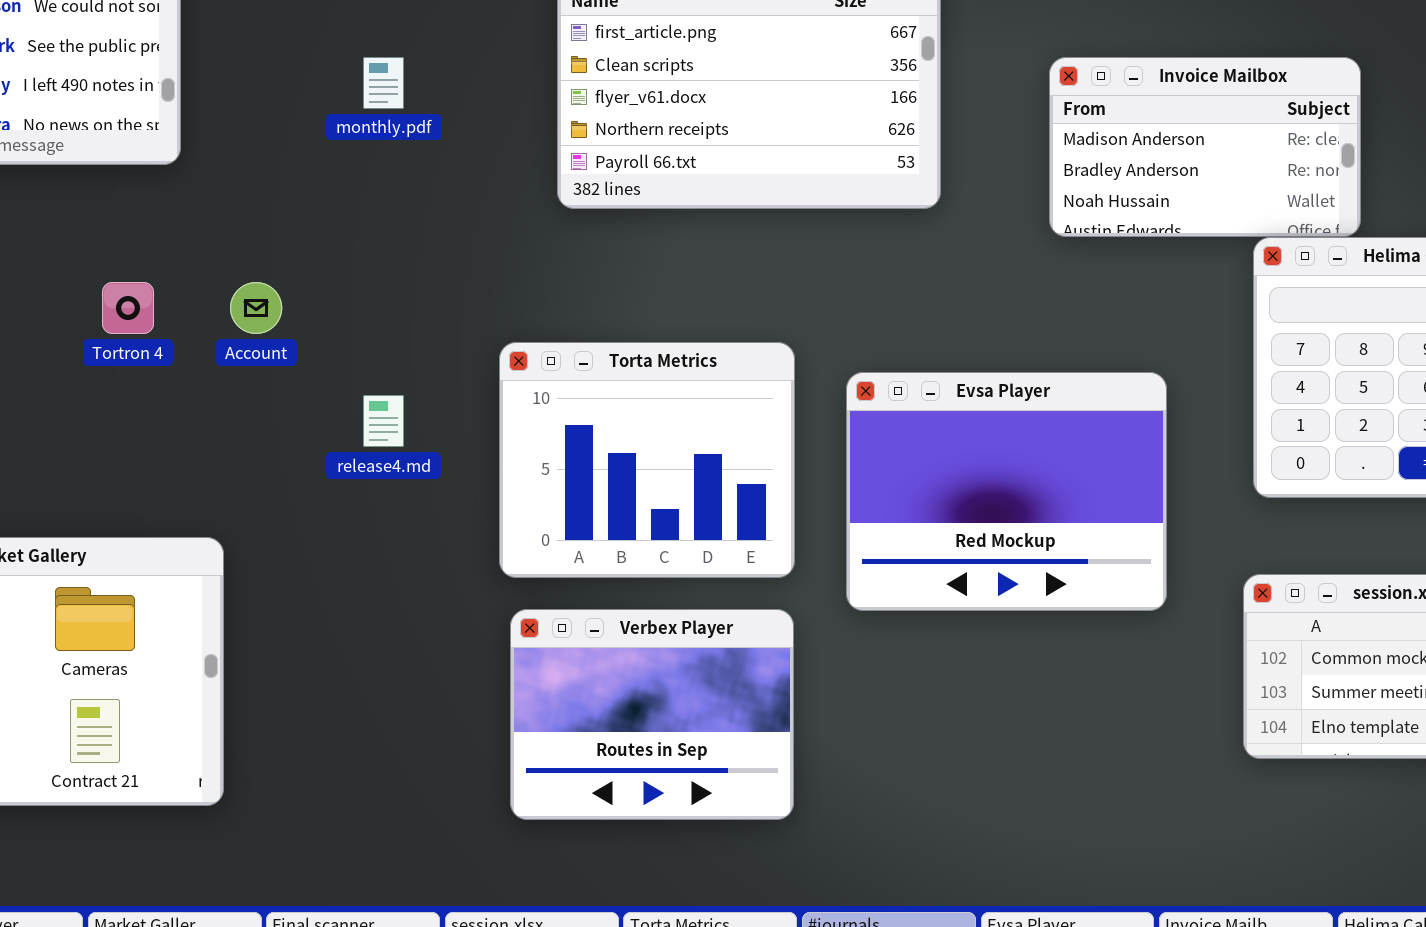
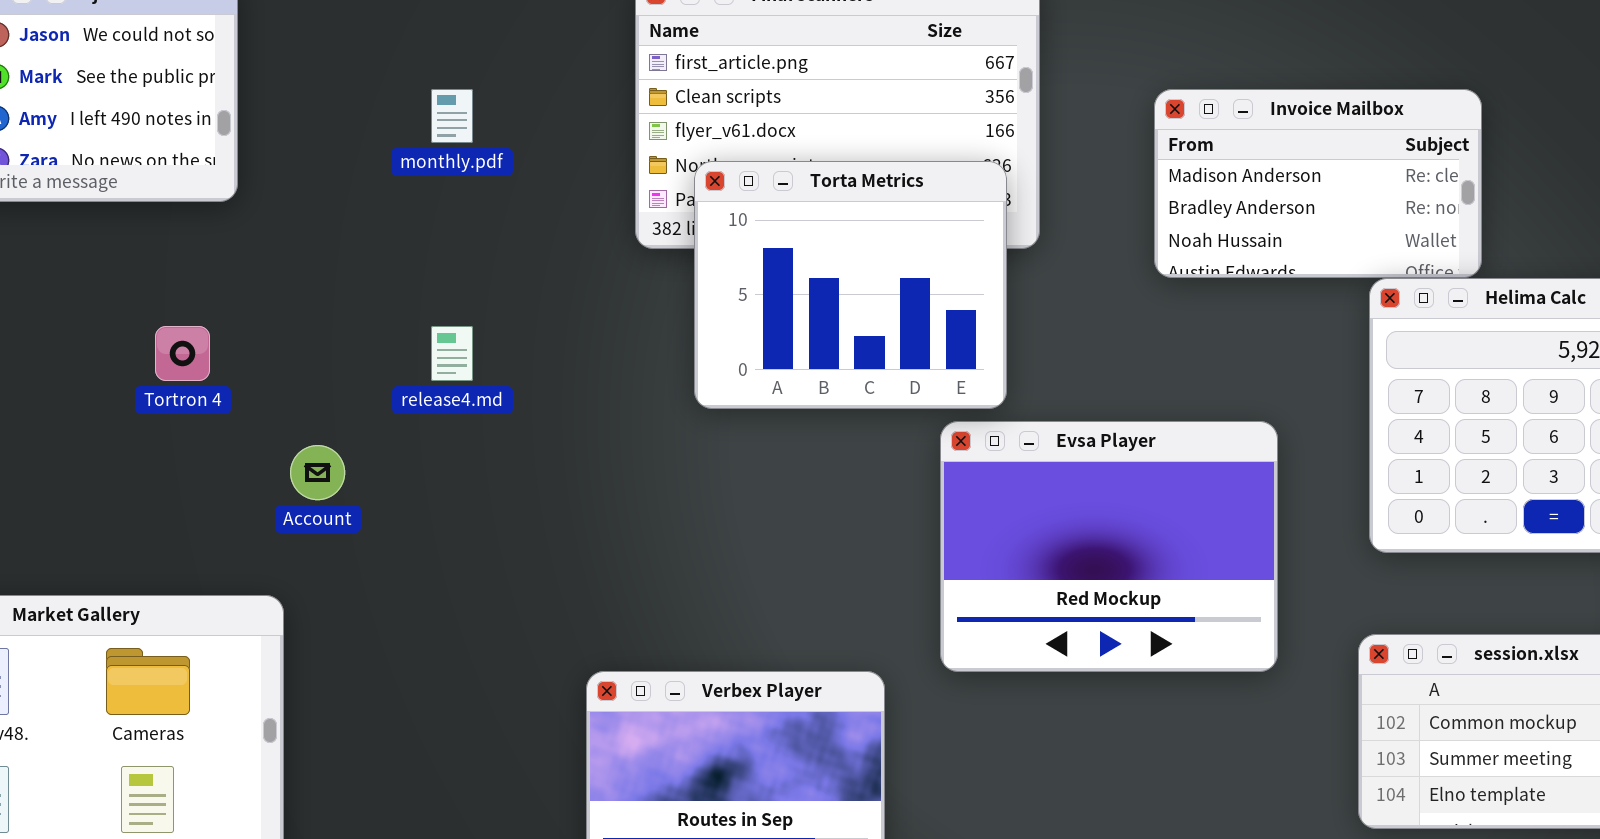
Account: [230,282,282,334] -> [290,445,345,500], moved
Torta Metrics: [499,342,795,578] -> [694,161,1007,409], moved
release4.md: [363,395,404,447] -> [431,326,473,381], moved

